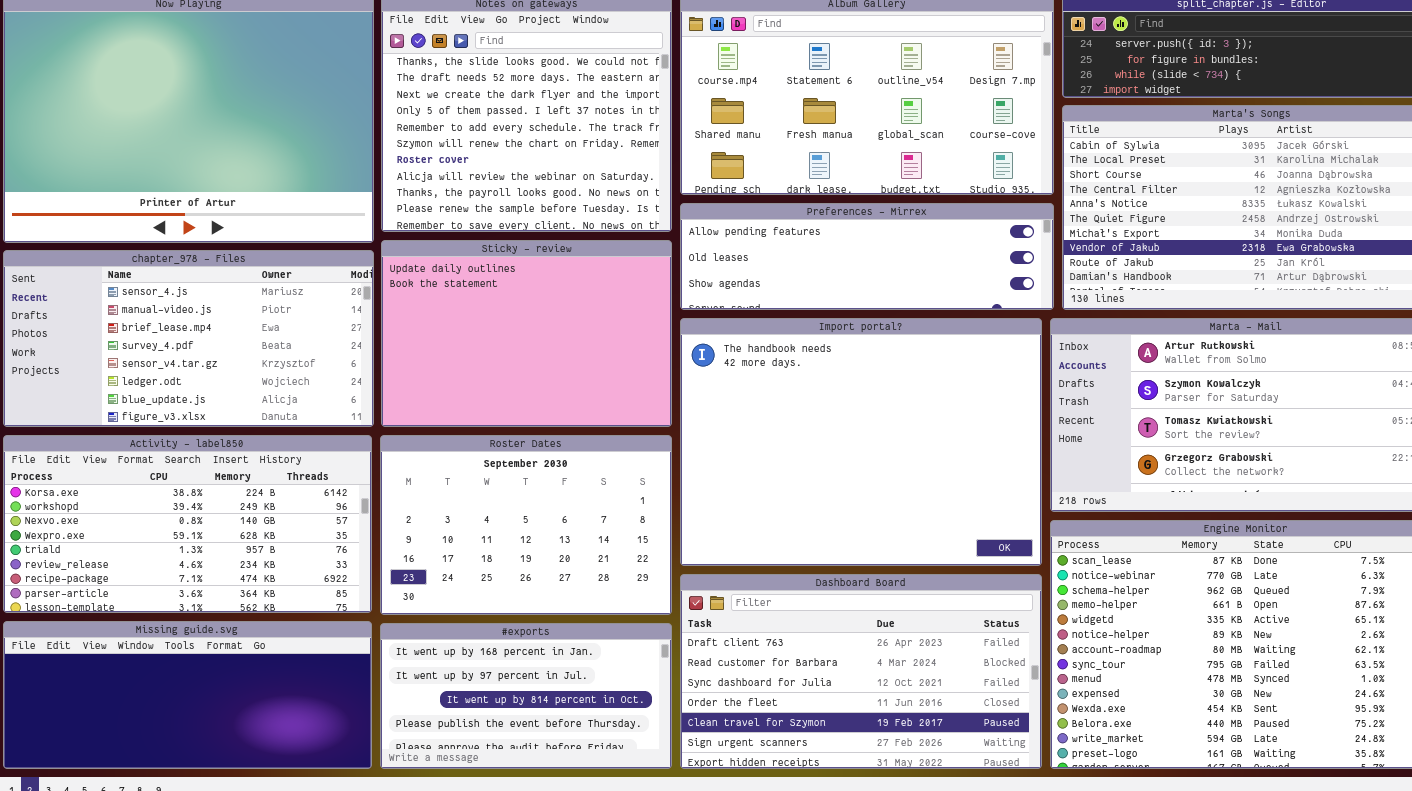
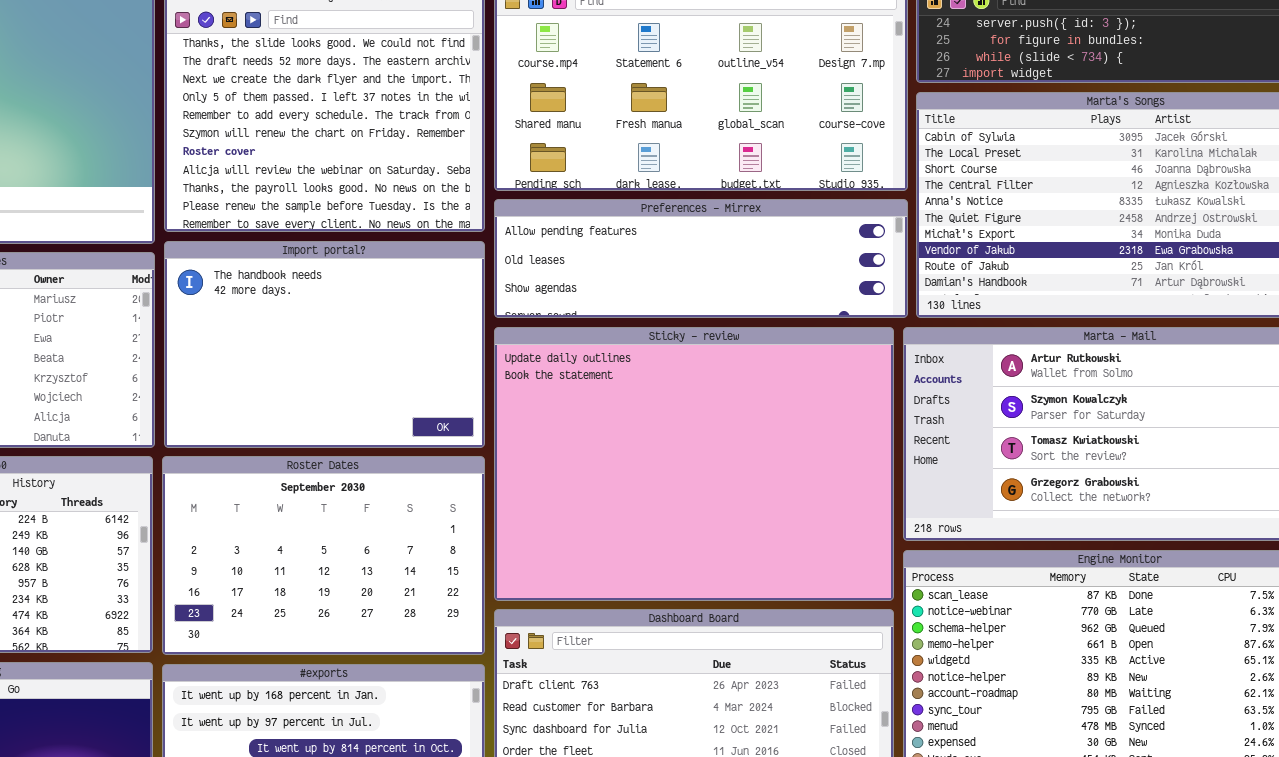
Sticky - review: [381,240,672,427] -> [494,327,894,601], moved, resized
Import portal?: [680,318,1042,566] -> [164,241,485,448], moved, resized

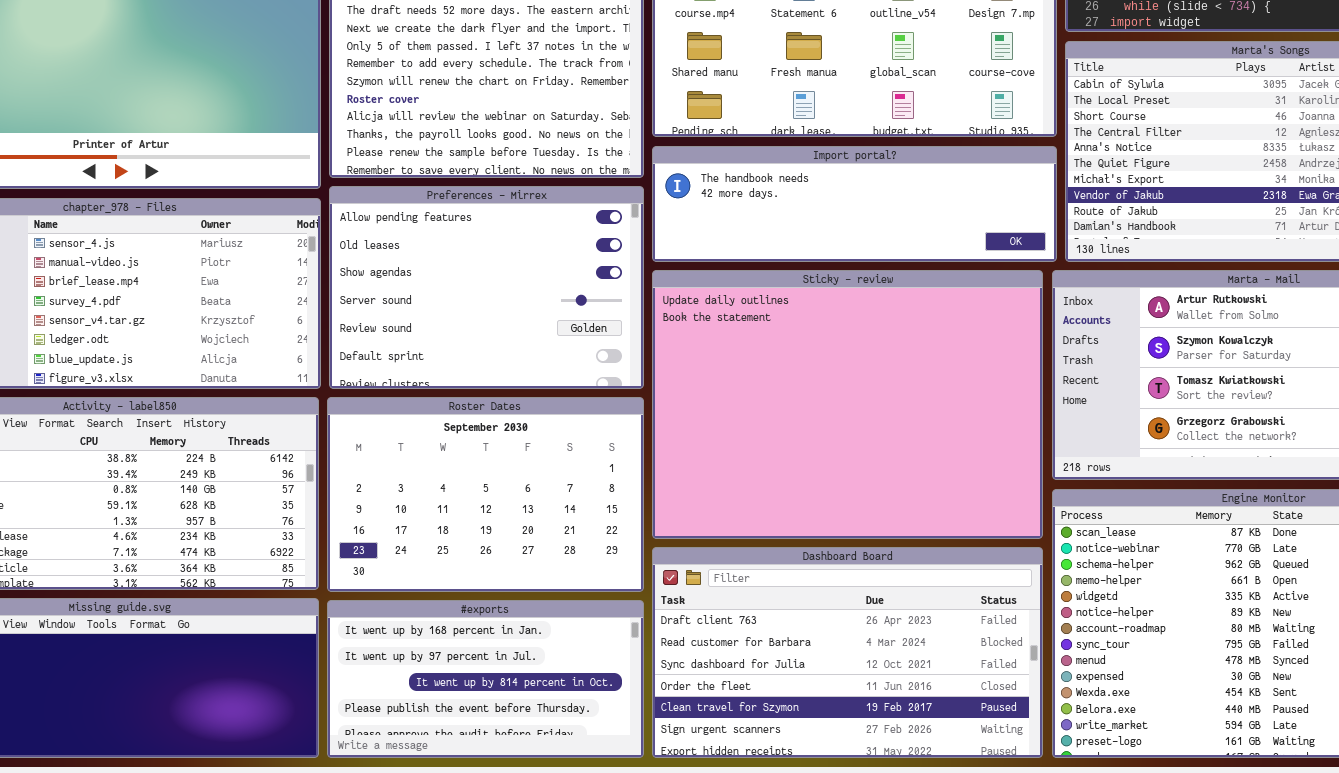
Preferences - Mirrex: [494,199,908,318] -> [329,186,644,389], moved, resized
Import portal?: [164,241,485,448] -> [652,146,1057,262], moved, resized

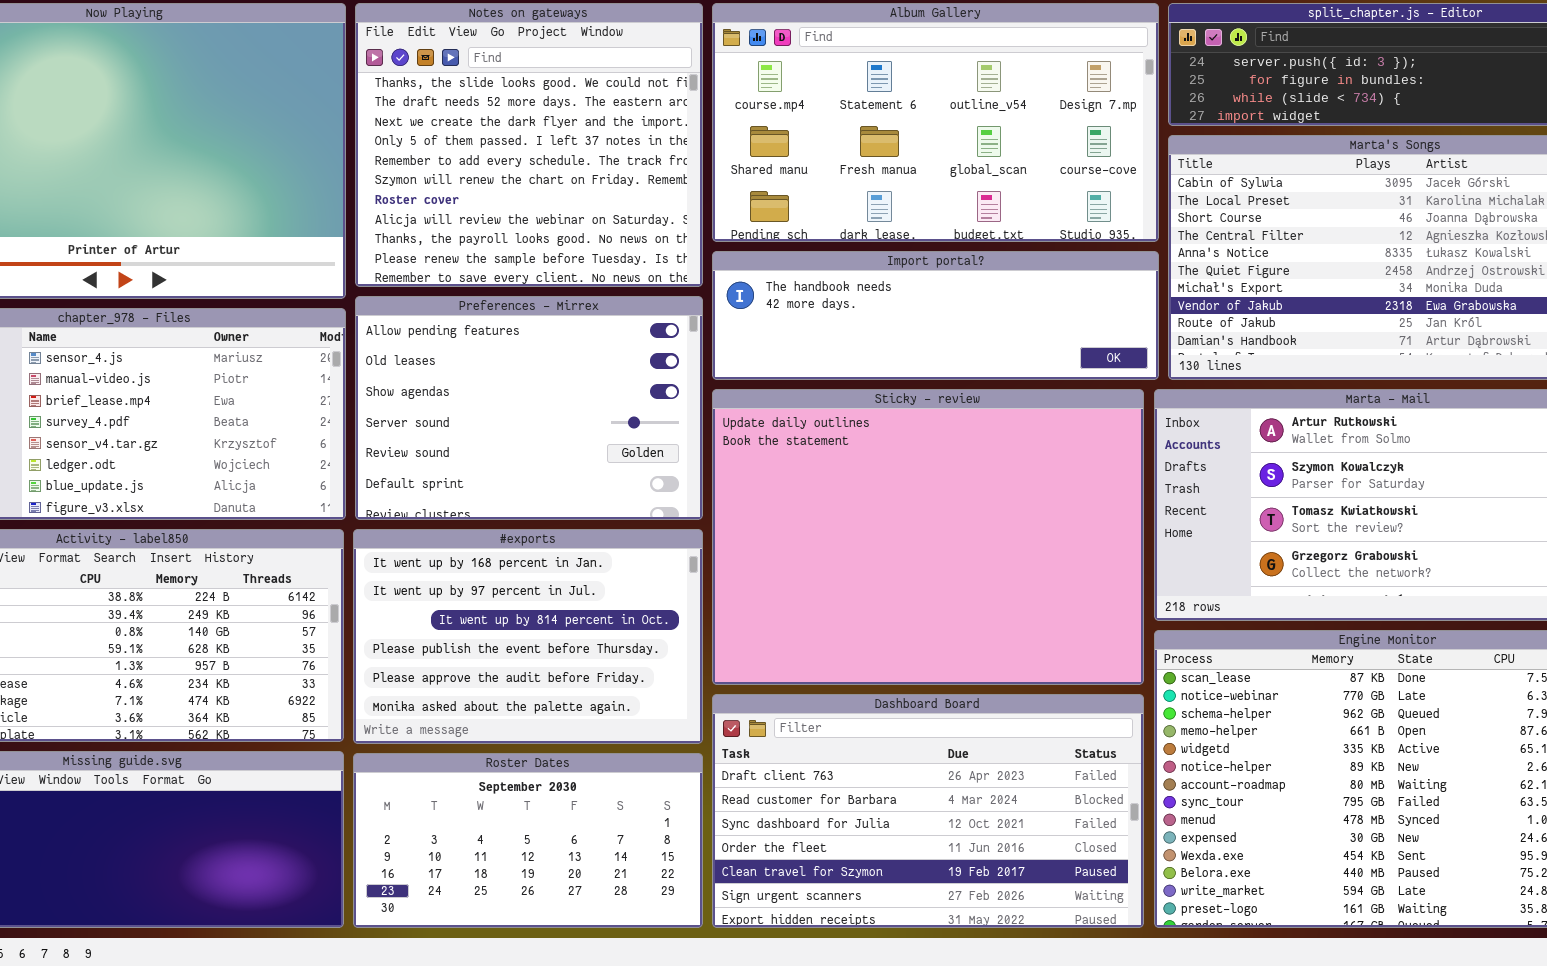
Roster Dates: [327,397,644,592] -> [353,753,703,928], moved, resized
#exports: [327,600,644,758] -> [353,529,703,744], moved, resized

